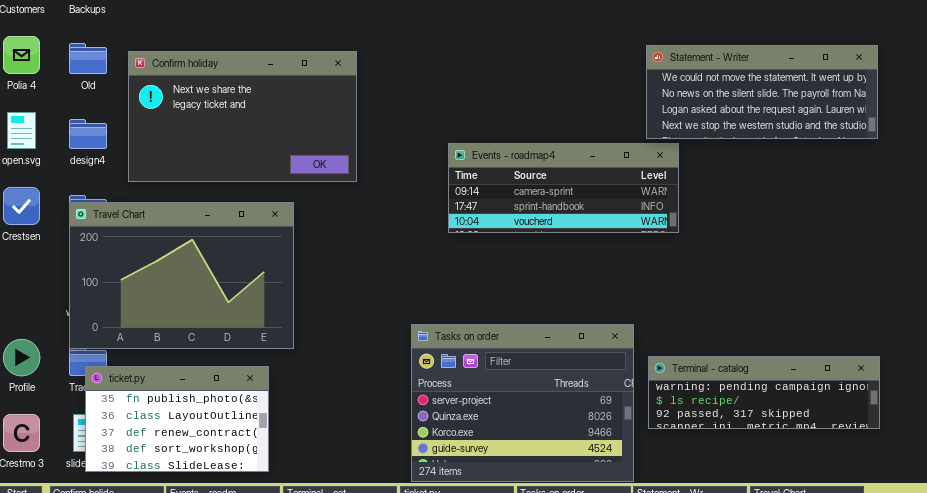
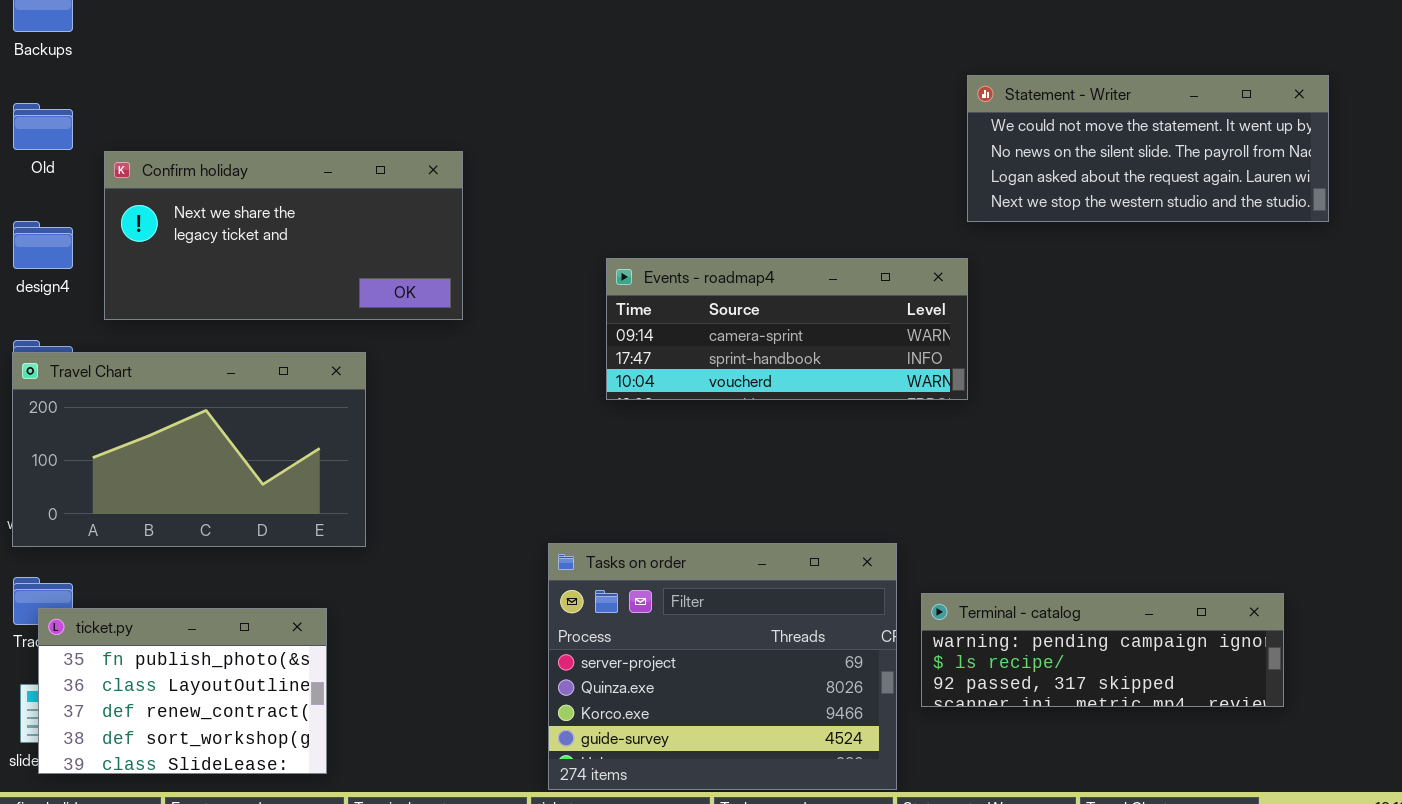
Statement - Writer: [646,45,878,139] -> [967,75,1329,222], moved
Confirm holiday: [128,51,357,182] -> [104,151,463,320], resized
Travel Chart: [69,202,294,349] -> [12,352,366,547], resized

